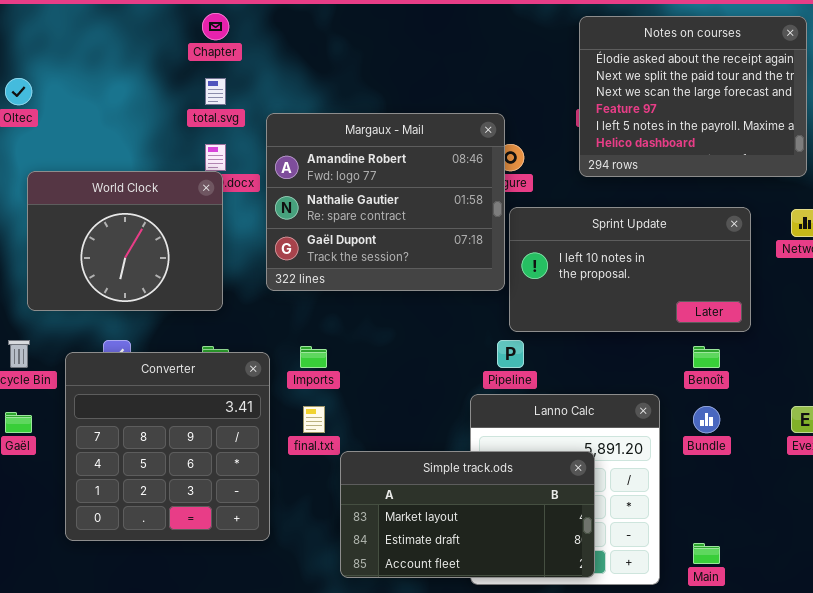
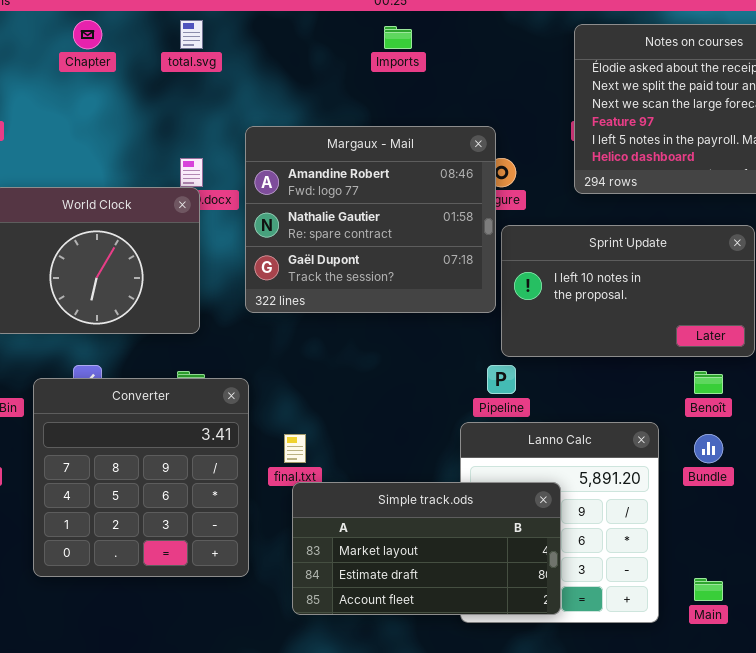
Chapter: [202,13,229,40] -> [73,20,102,49], moved
total.svg: [205,78,226,105] -> [180,20,203,49], moved
Imports: [300,346,327,368] -> [384,26,412,49], moved
Simple track.ods: [340,451,595,578] -> [292,482,561,615], moved

